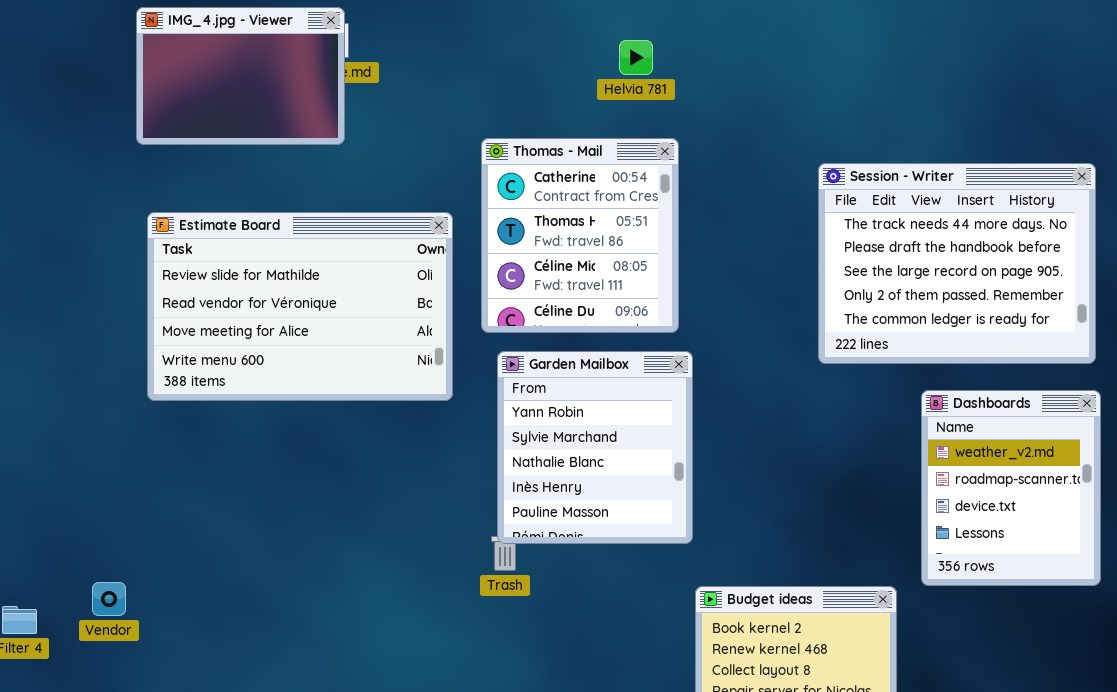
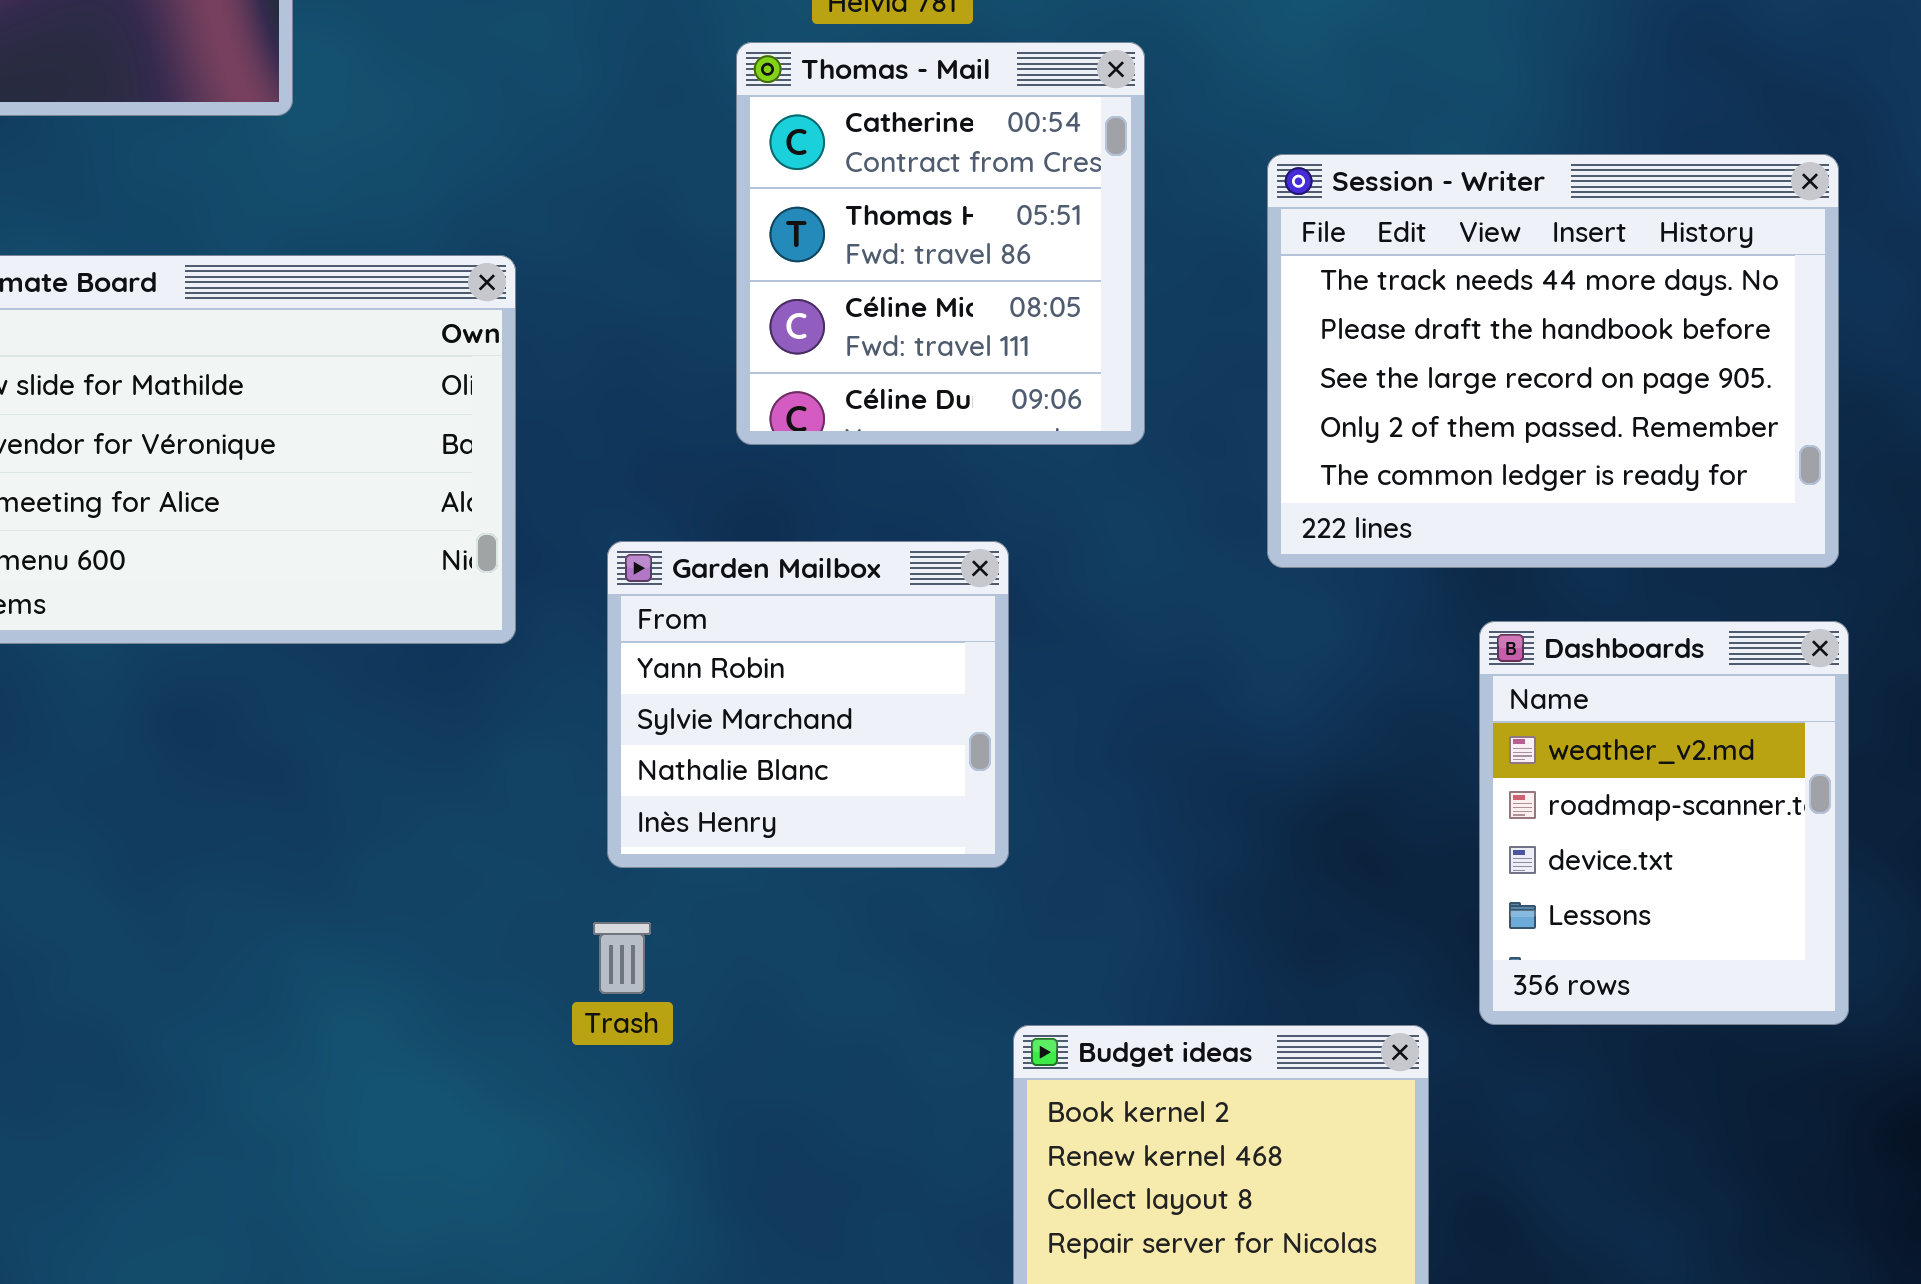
Thomas - Mail: [481,138,679,333] -> [736,42,1145,445], moved
Garden Mailbox: [497,351,693,544] -> [607,541,1009,868], resized

